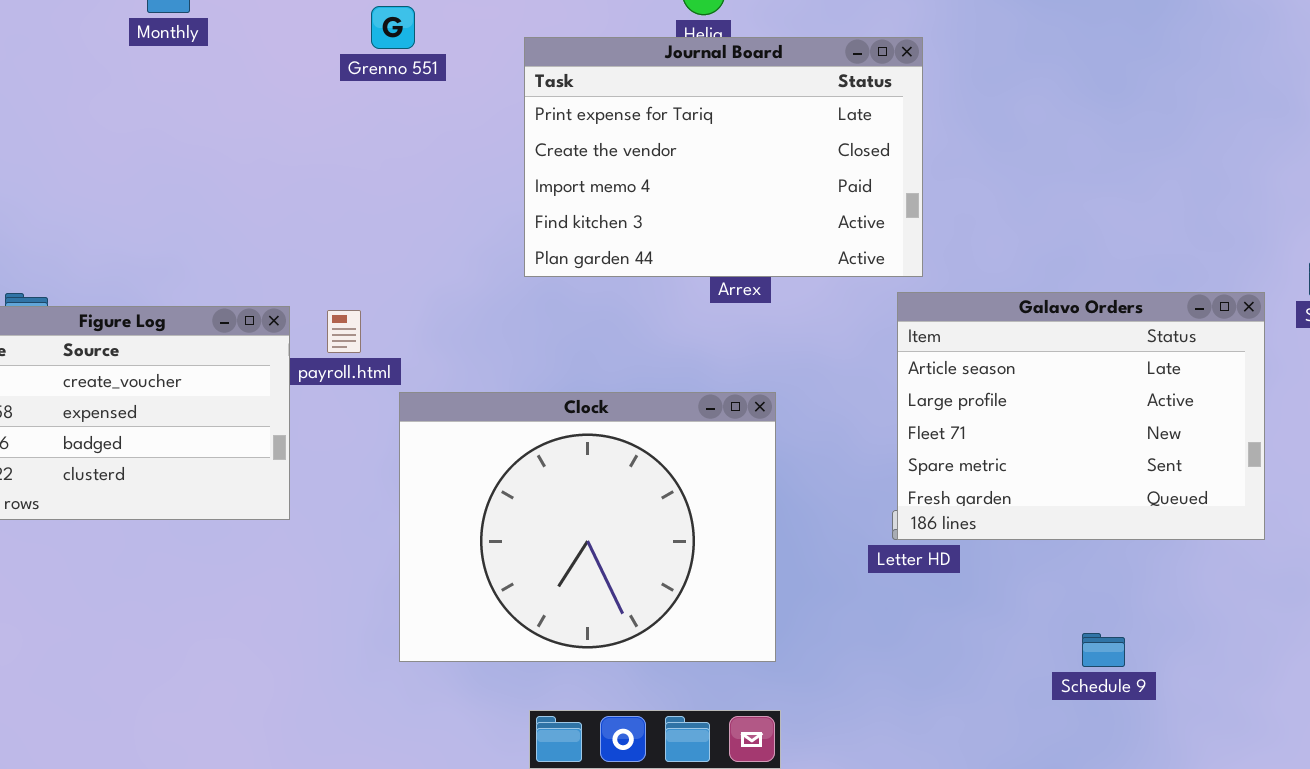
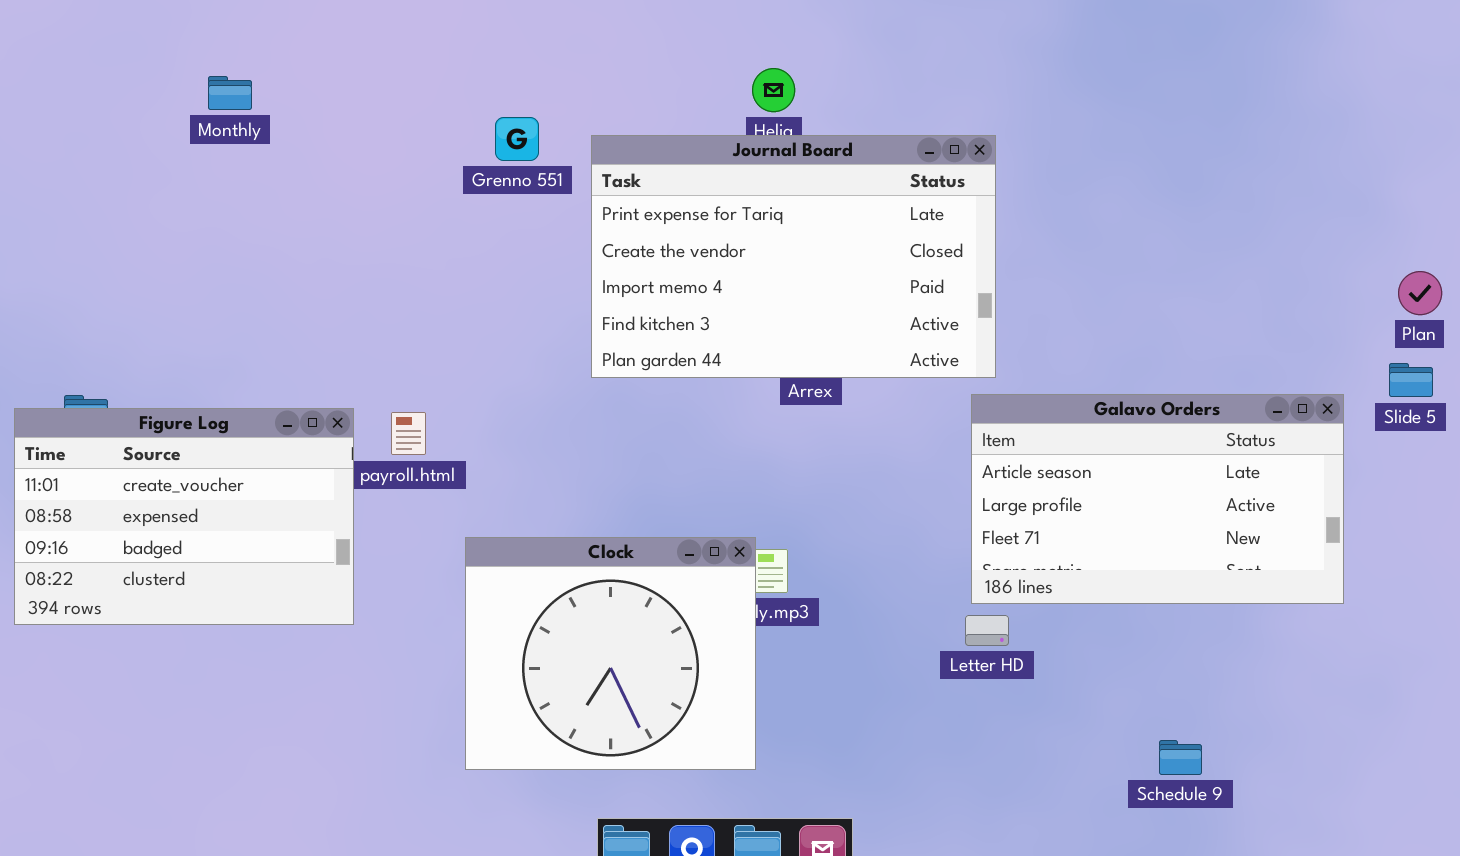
Grenno 551: [371,6,415,49] -> [495,117,539,161], moved
Galavo Orders: [897,292,1265,540] -> [971,394,1344,604], resized
Clock: [399,392,776,662] -> [465,537,756,770], resized

